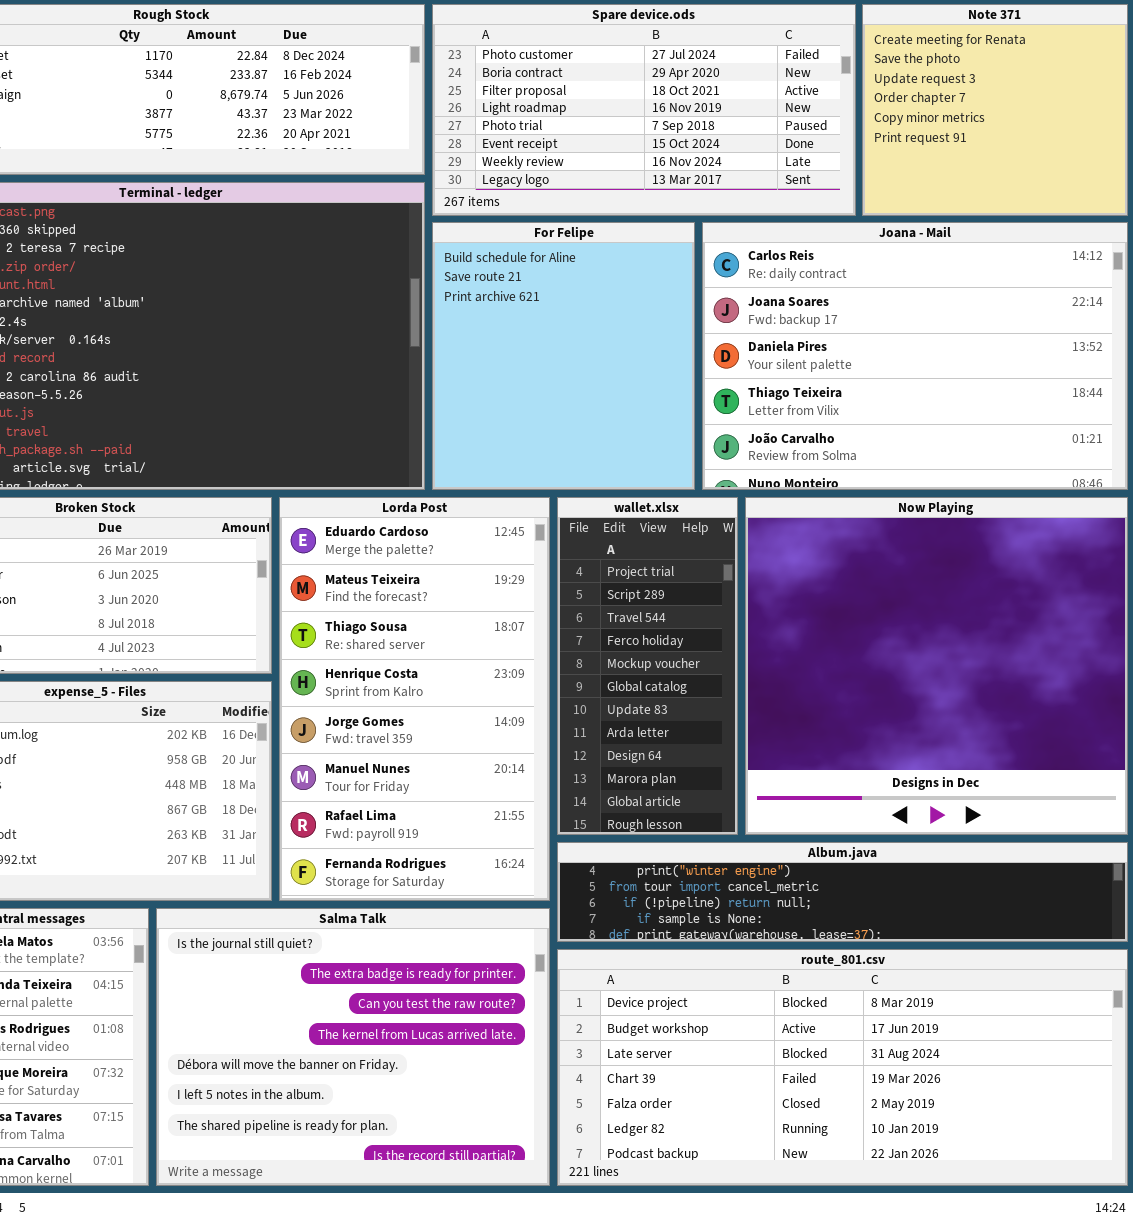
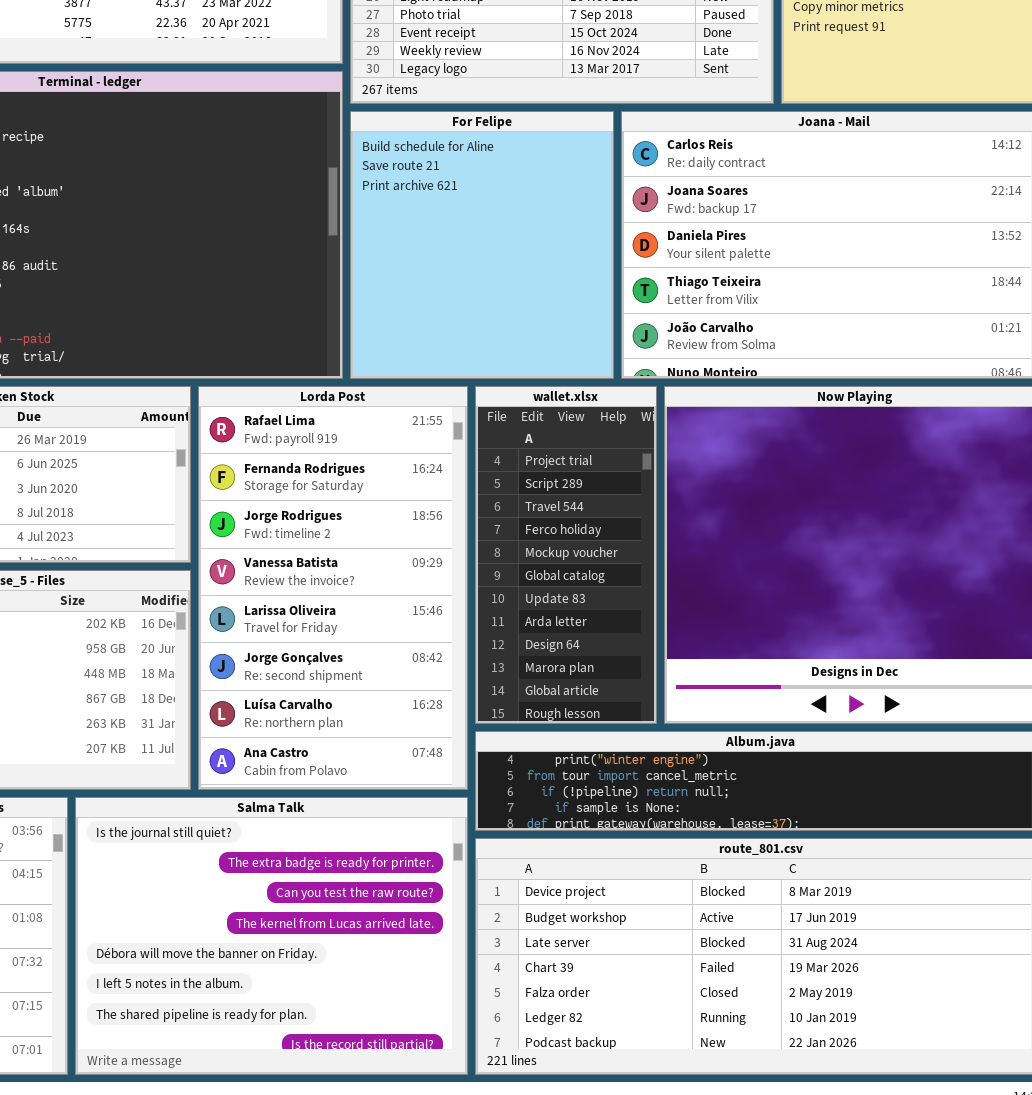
Lorda Post: [279,497,550,901] -> [198,386,468,790], scrolled down 6 rows

